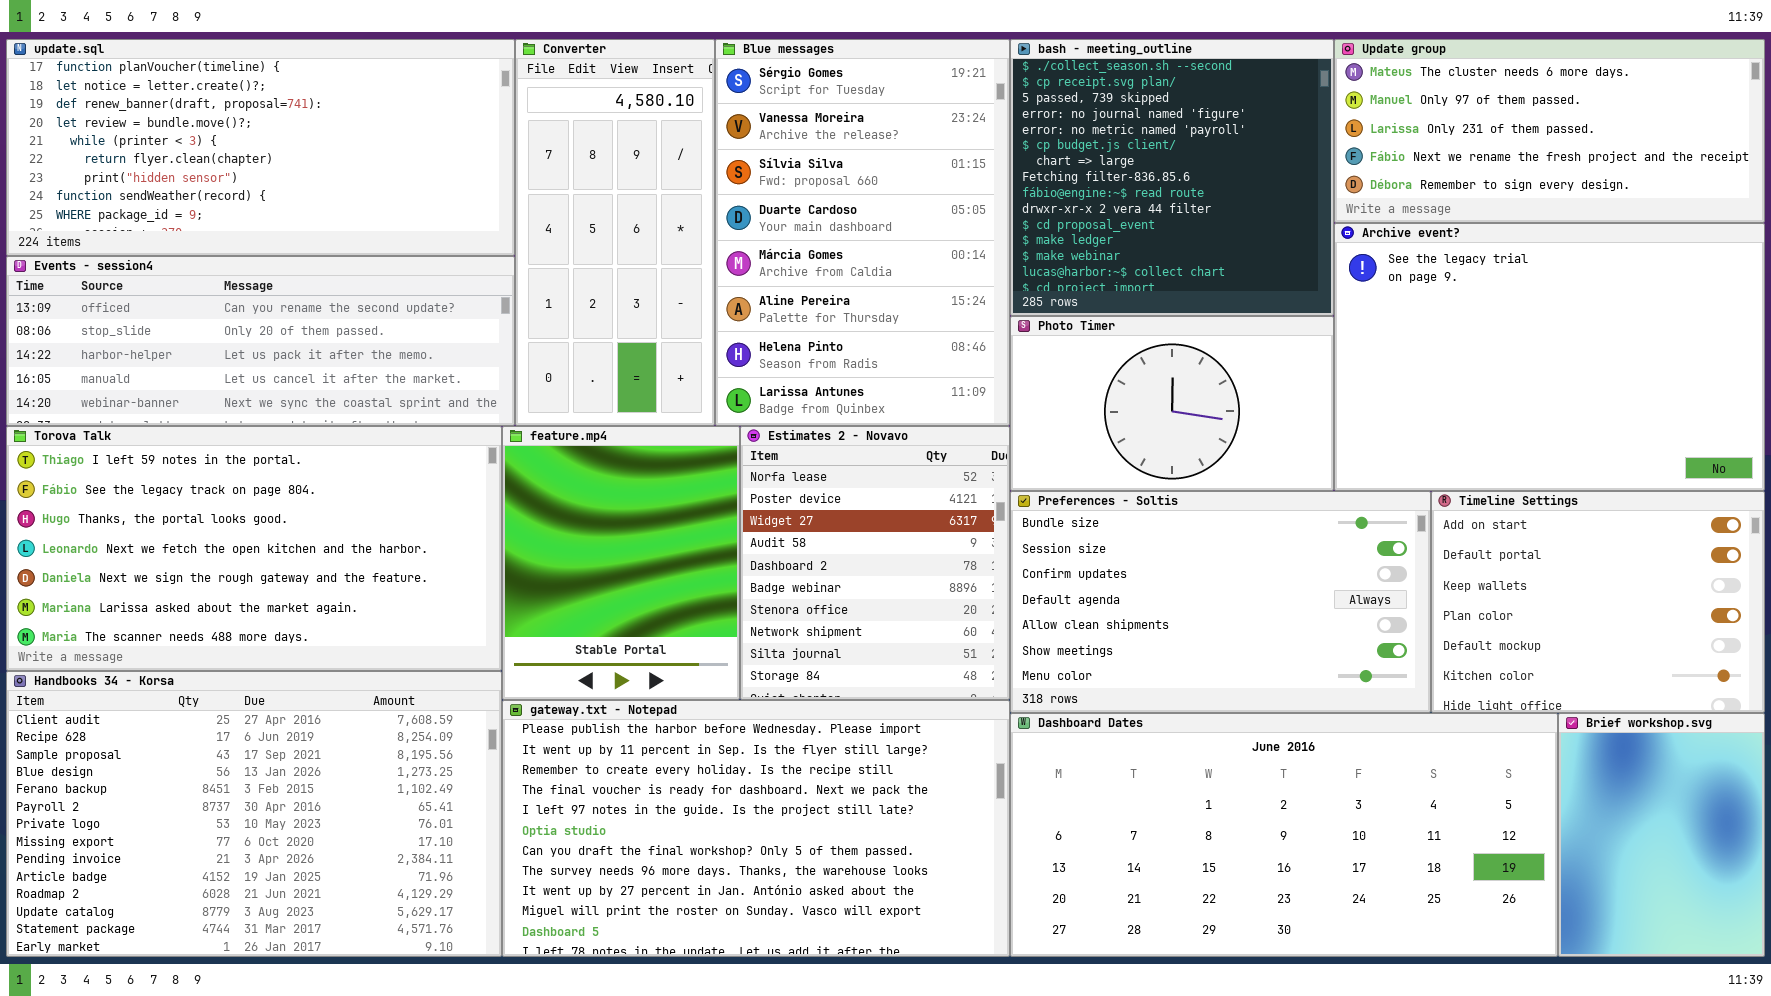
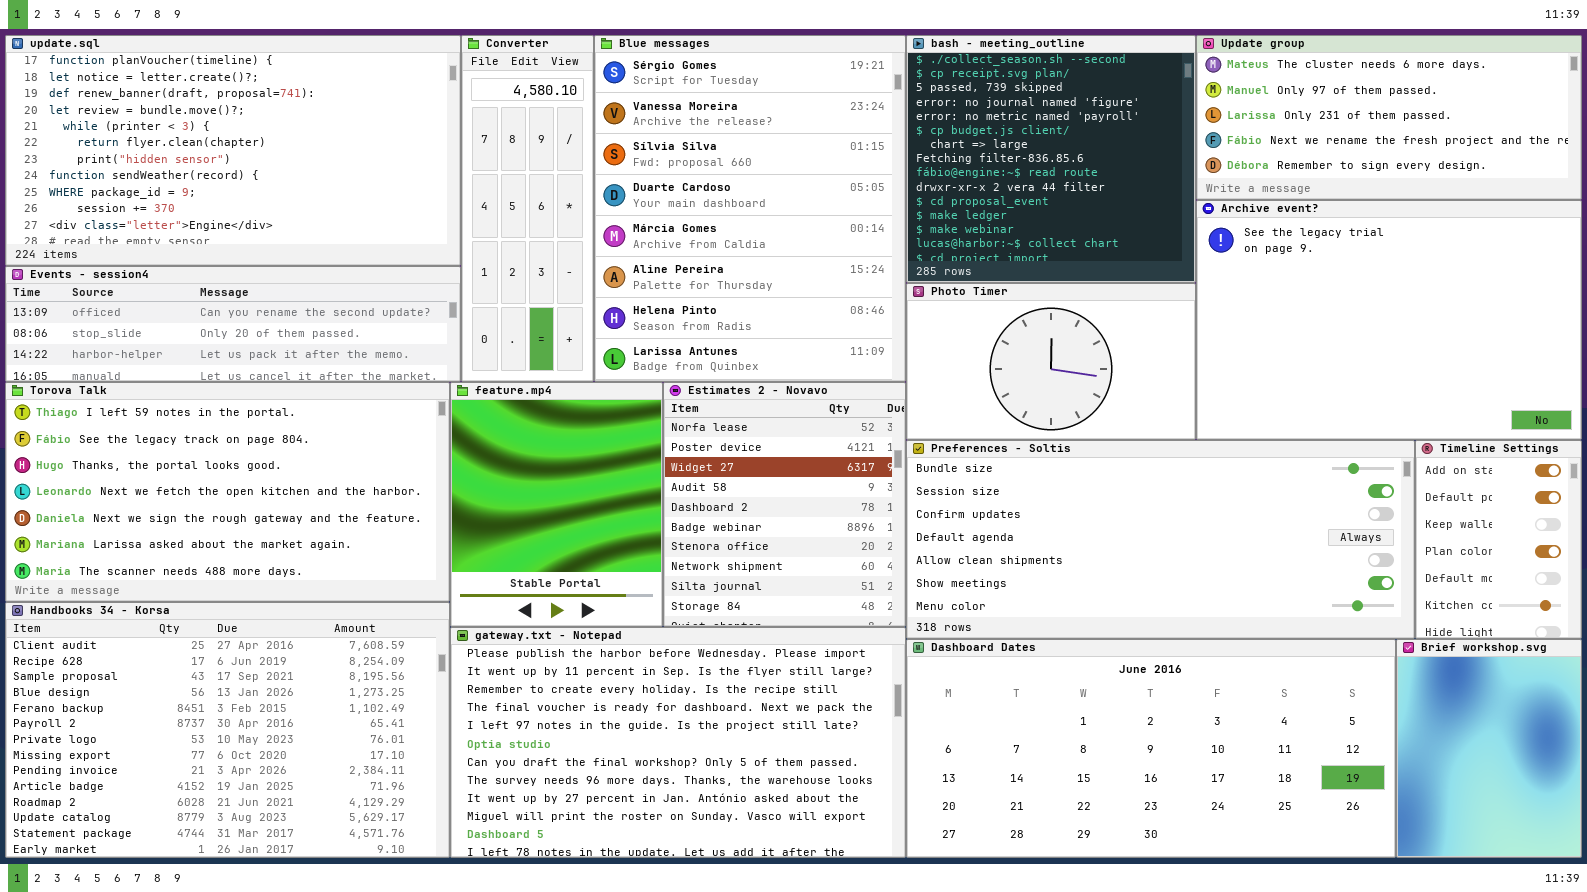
update.sql: [6,39,515,256] -> [5,35,461,266], resized
Converter: [515,39,715,426] -> [461,35,594,382], resized
Blue messages: [715,39,1010,426] -> [594,35,906,382], resized
Events - session4: [6,256,515,426] -> [5,266,461,382], resized
Preferences - Soltis: [1010,491,1431,713] -> [906,440,1415,639], resized
Timeline Settings: [1431,491,1765,713] -> [1415,440,1582,639], resized

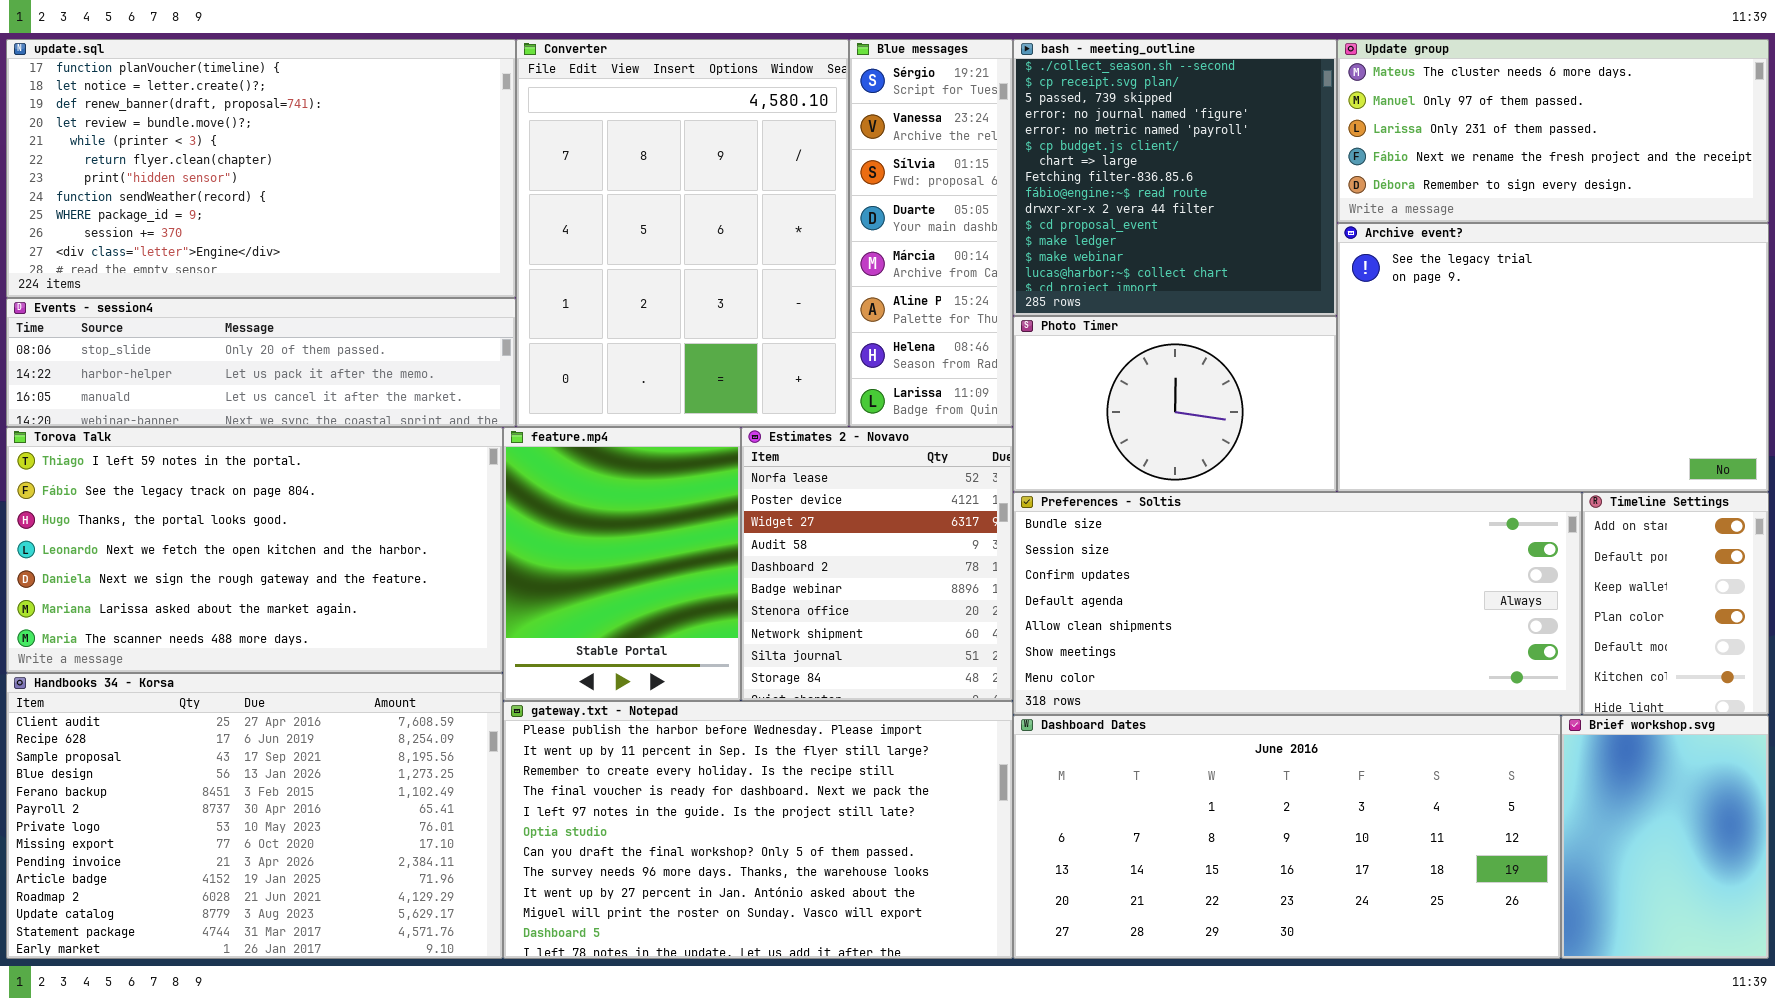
Converter: [461,35,594,382] -> [516,39,849,427], resized
Blue messages: [594,35,906,382] -> [849,39,1013,427], resized
Events - session4: [5,266,461,382] -> [6,298,516,427], scrolled down 1 row

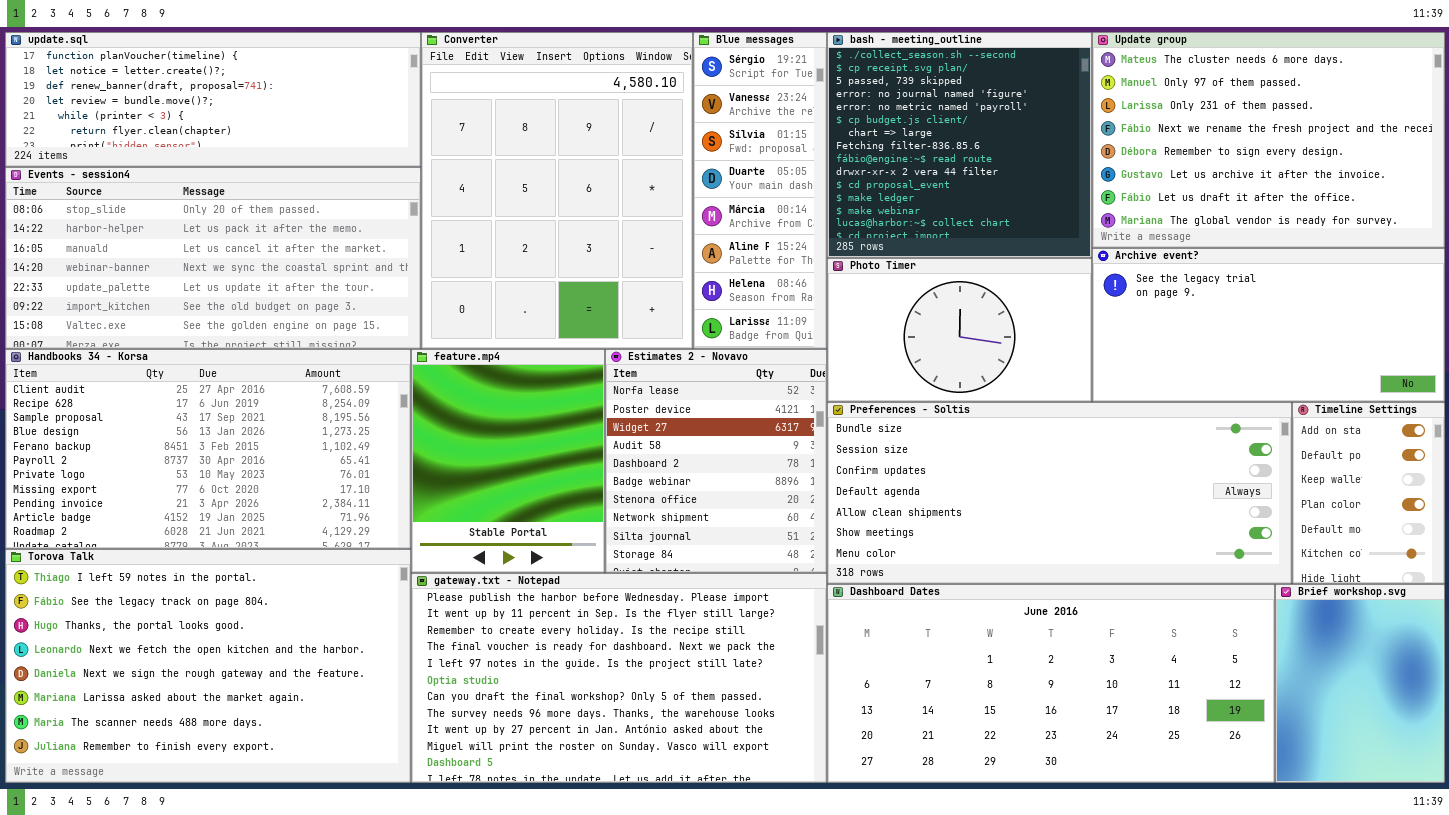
update.sql: [6,39,516,298] -> [5,32,421,167], resized
Update group: [1337,39,1769,223] -> [1092,32,1445,248], resized
Archive event?: [1337,223,1769,492] -> [1092,248,1445,402], resized
Events - session4: [6,298,516,427] -> [5,167,421,349], resized
Torova Talk: [6,427,503,673] -> [5,549,411,783], moved, resized
Handbooks 34 - Korsa: [6,673,503,959] -> [5,349,411,549], moved, resized

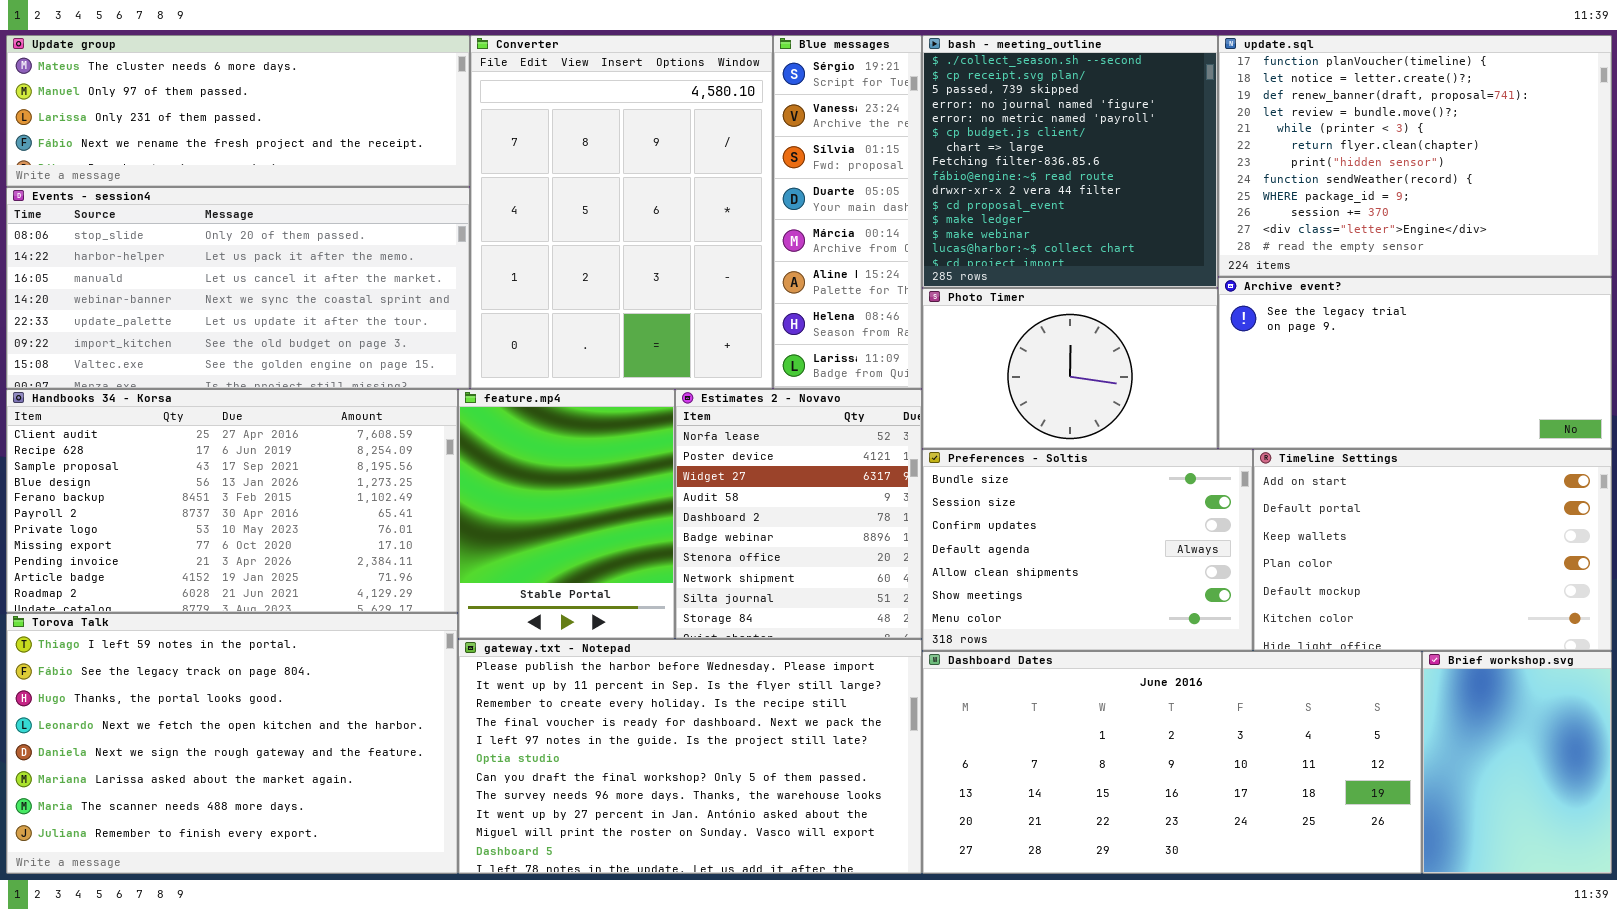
update.sql: [5,32,421,167] -> [1218,35,1612,277], moved, resized
Update group: [1092,32,1445,248] -> [6,35,470,187], moved, resized
Preferences - Soltis: [827,402,1292,584] -> [922,449,1253,651], resized
Timeline Settings: [1292,402,1445,584] -> [1253,449,1612,651], resized

